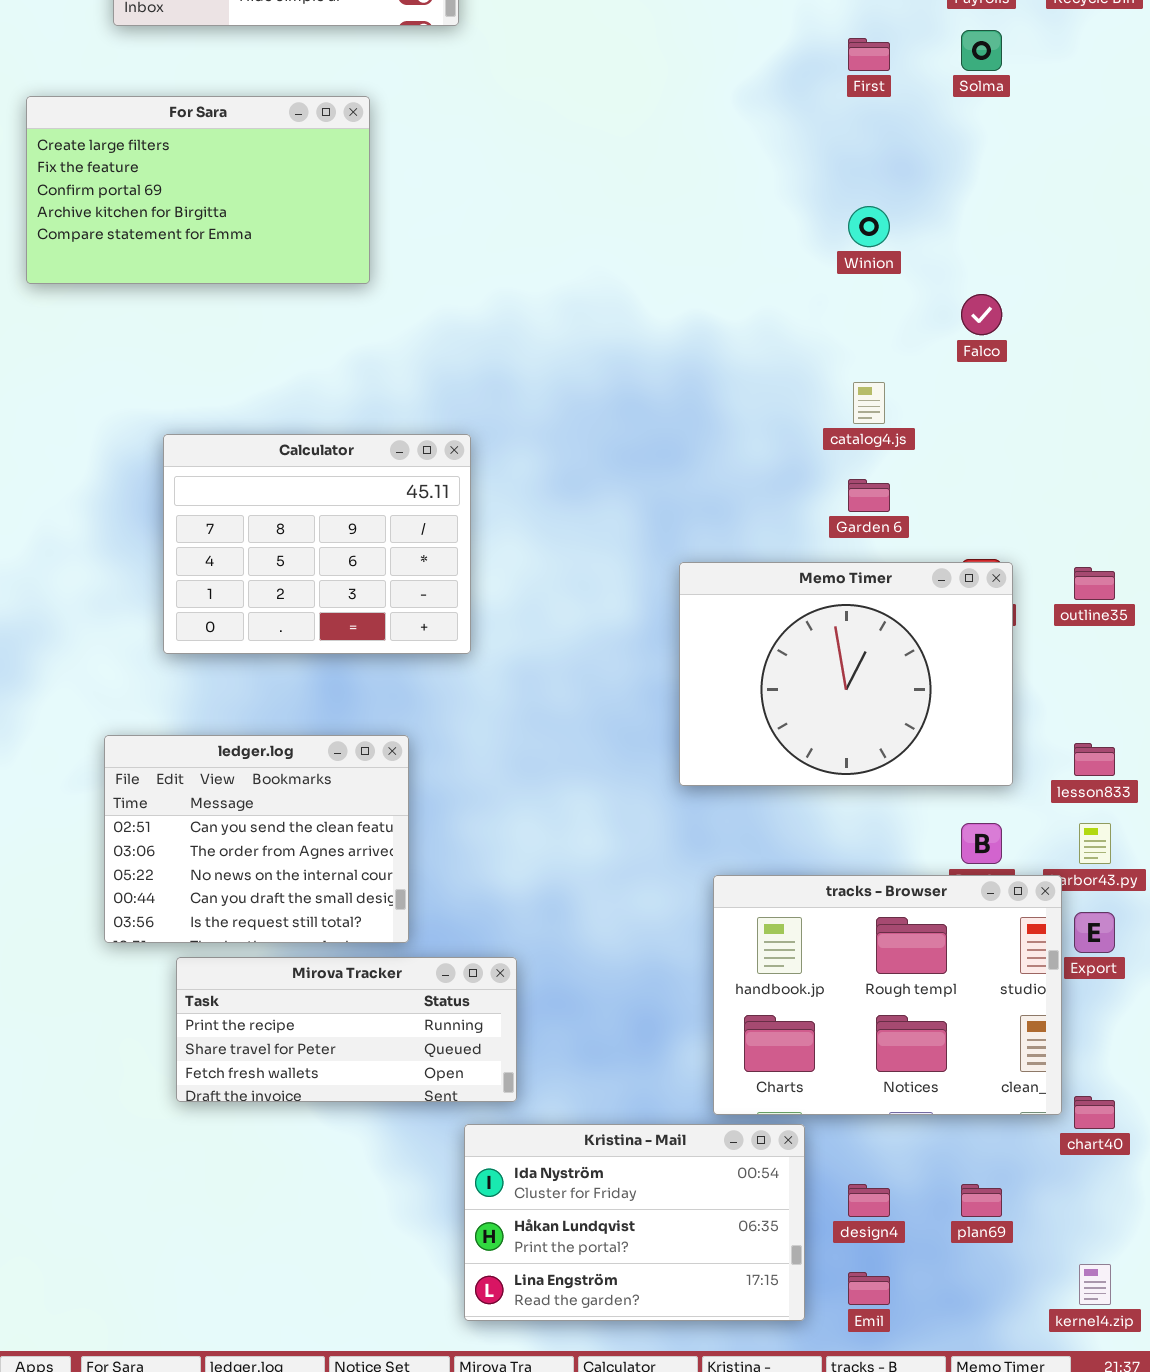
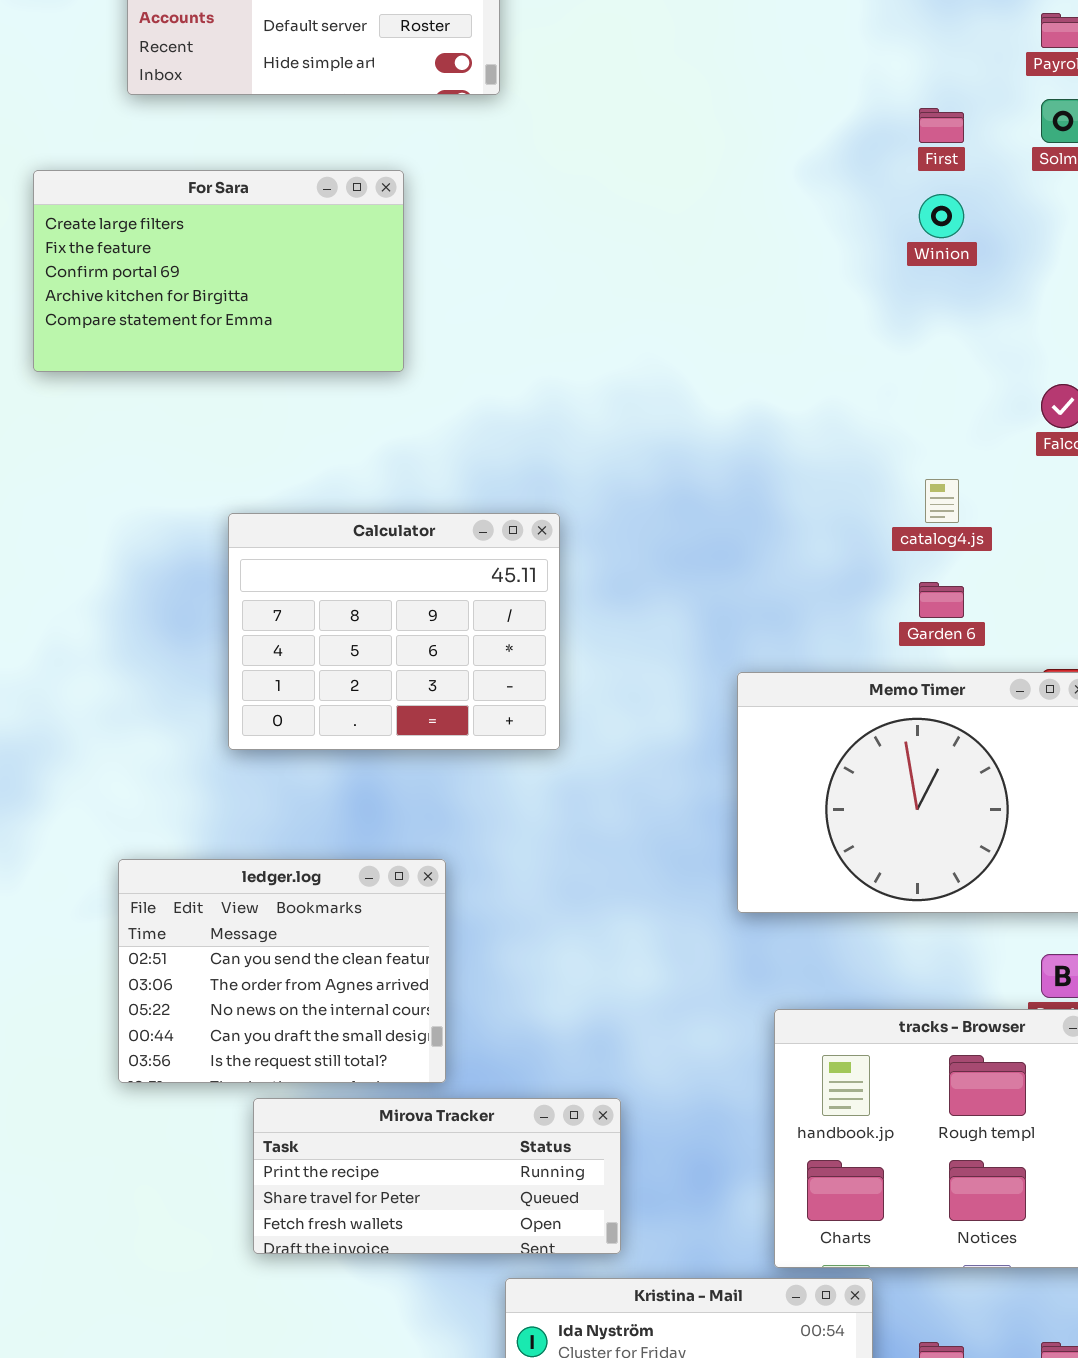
Winion: [848,206,890,247] -> [919,194,964,238], moved
Calculator: [163,434,471,654] -> [228,513,560,750], moved
Mirova Tracker: [176,957,517,1102] -> [253,1098,621,1254], moved

